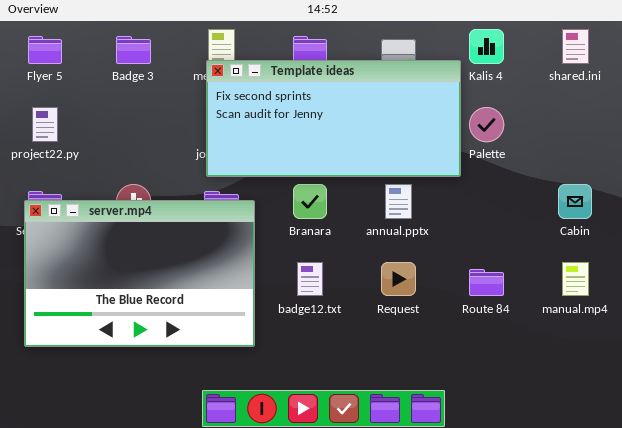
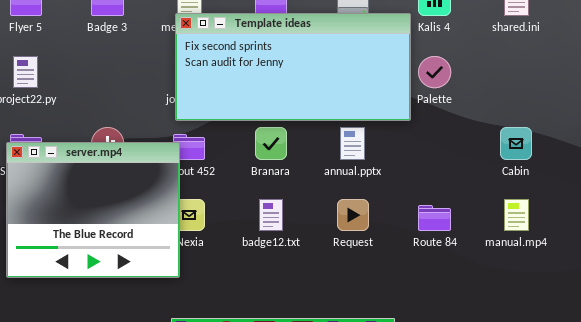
server.mp4: [24,200,255,347] -> [6,142,180,278], resized

